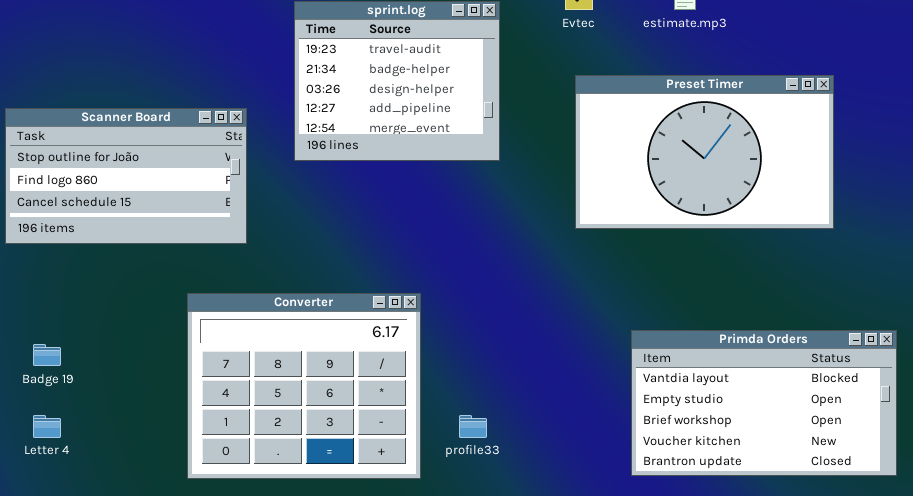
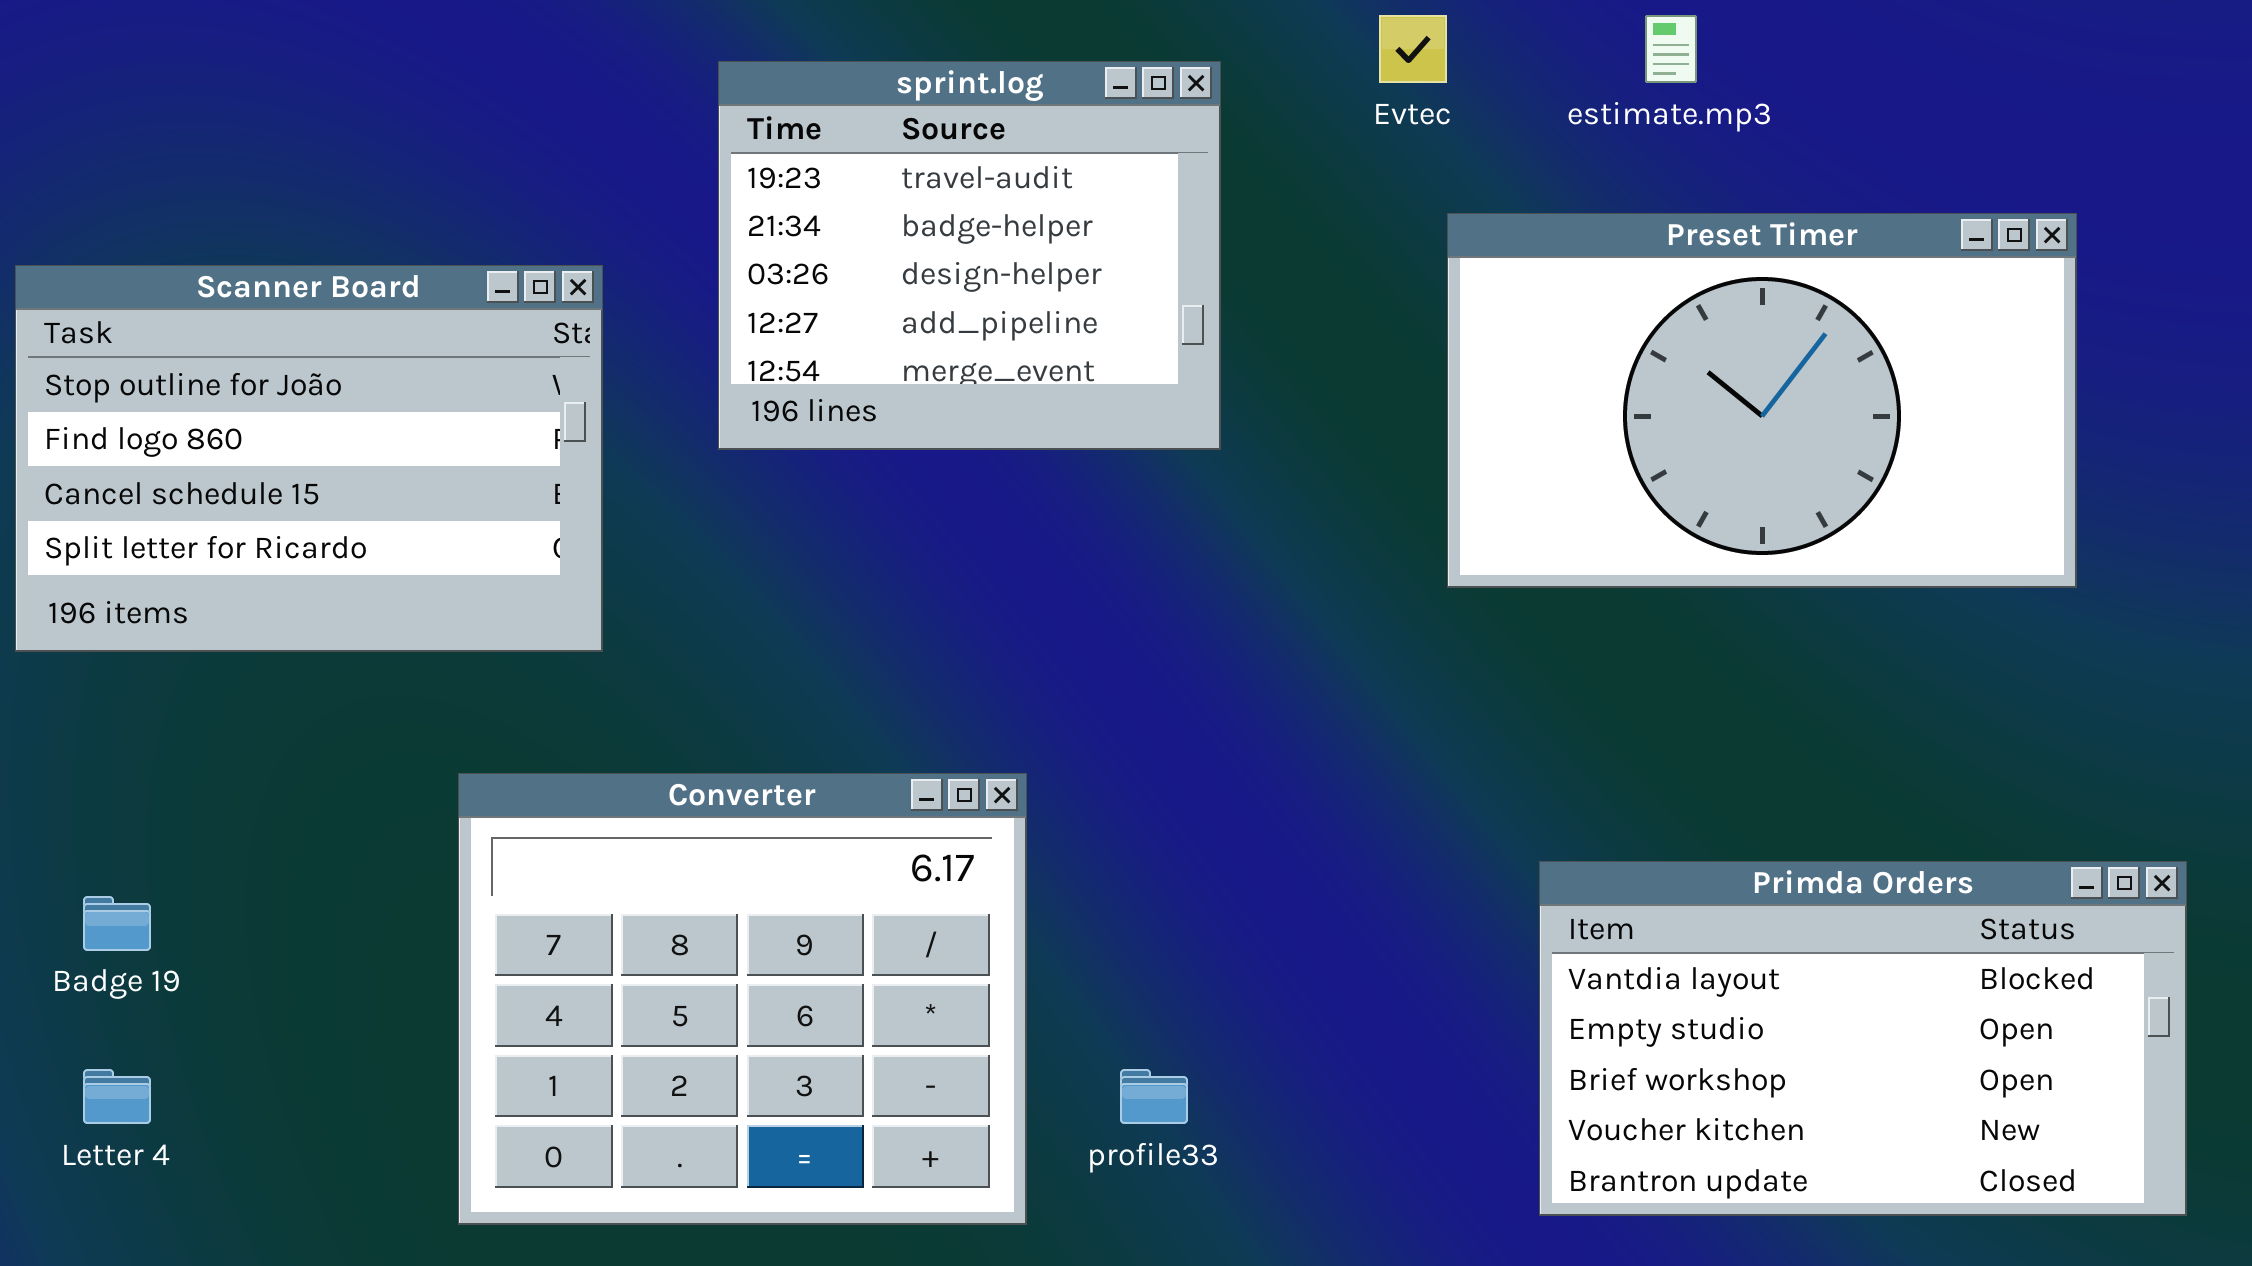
Preset Timer: [575,75,834,229] -> [1447,213,2077,588], moved
Scanner Board: [5,108,247,244] -> [15,265,603,652], resized

